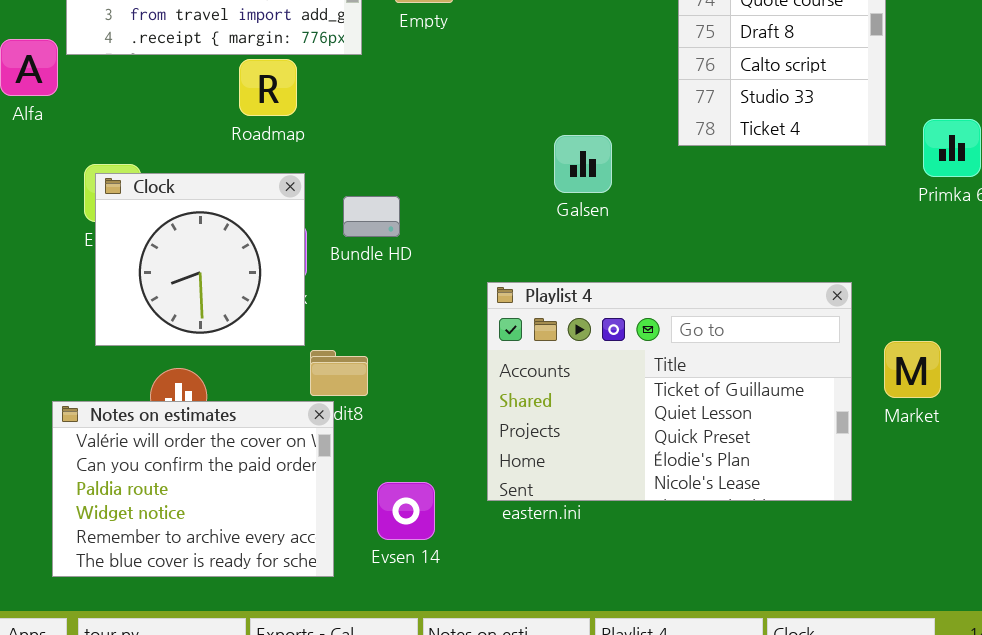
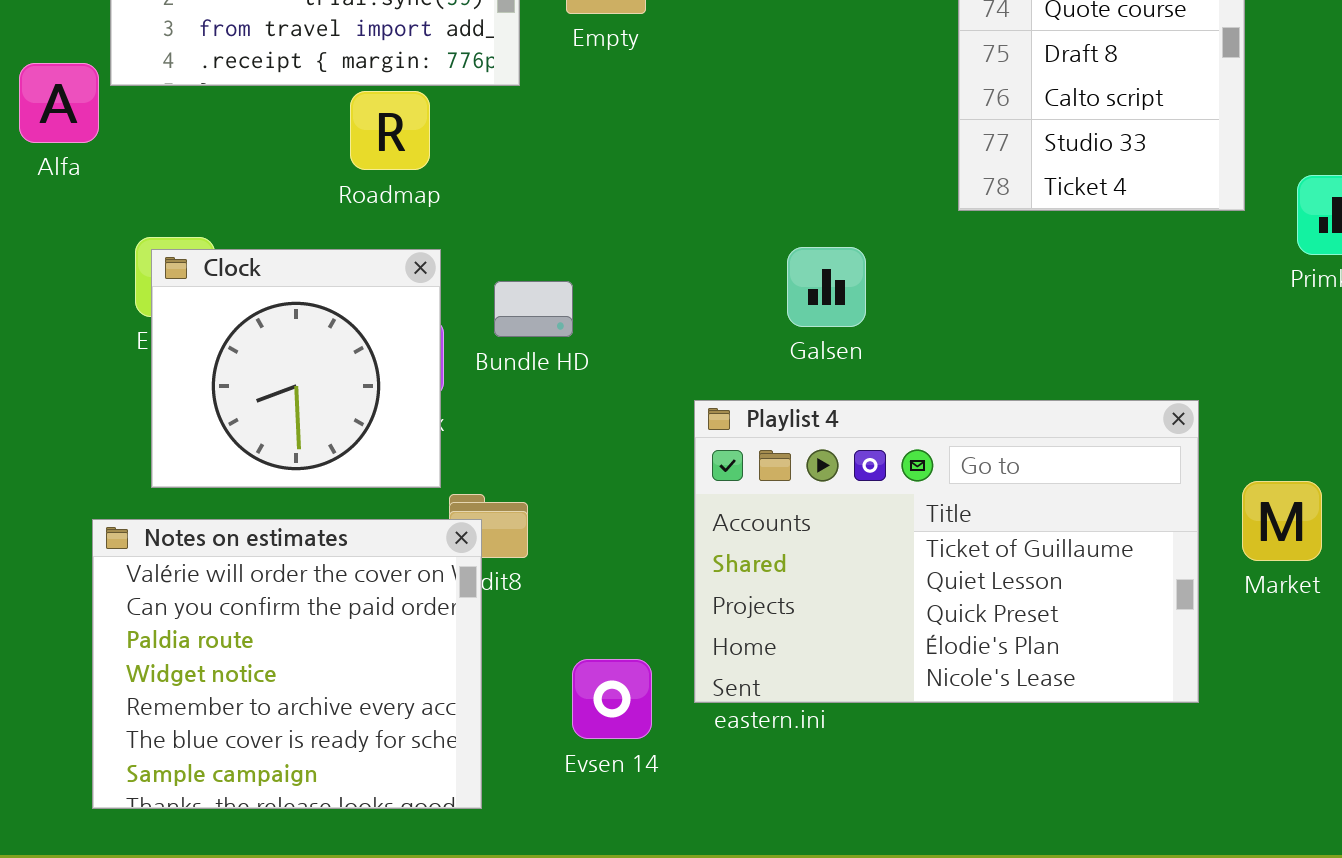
Galsen: [554,135,612,193] -> [787,247,866,327], moved
Notes on estimates: [52,401,334,577] -> [92,519,482,809], resized
Evsen 14: [377,482,435,540] -> [572,659,652,739], moved

